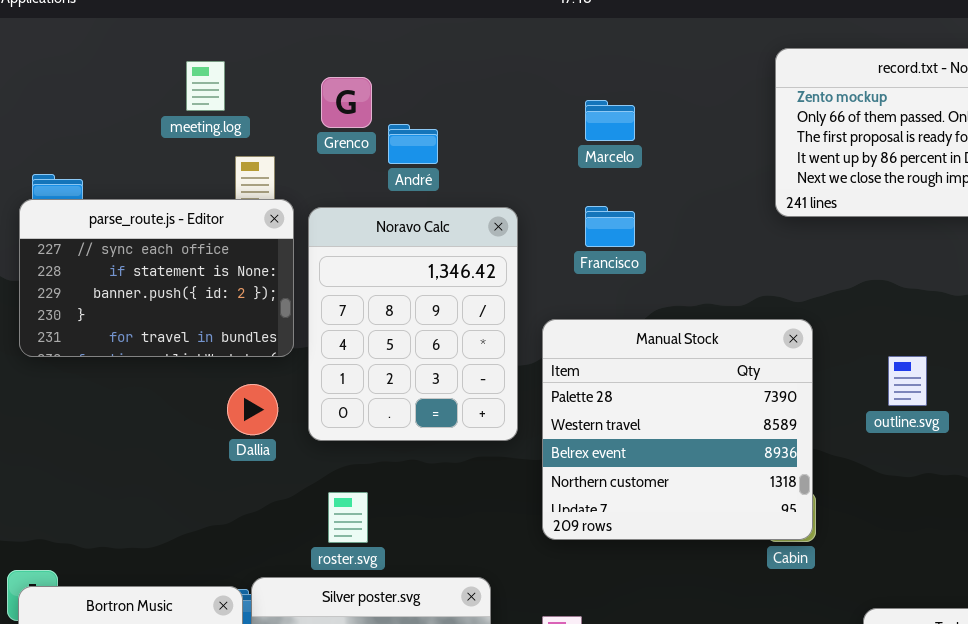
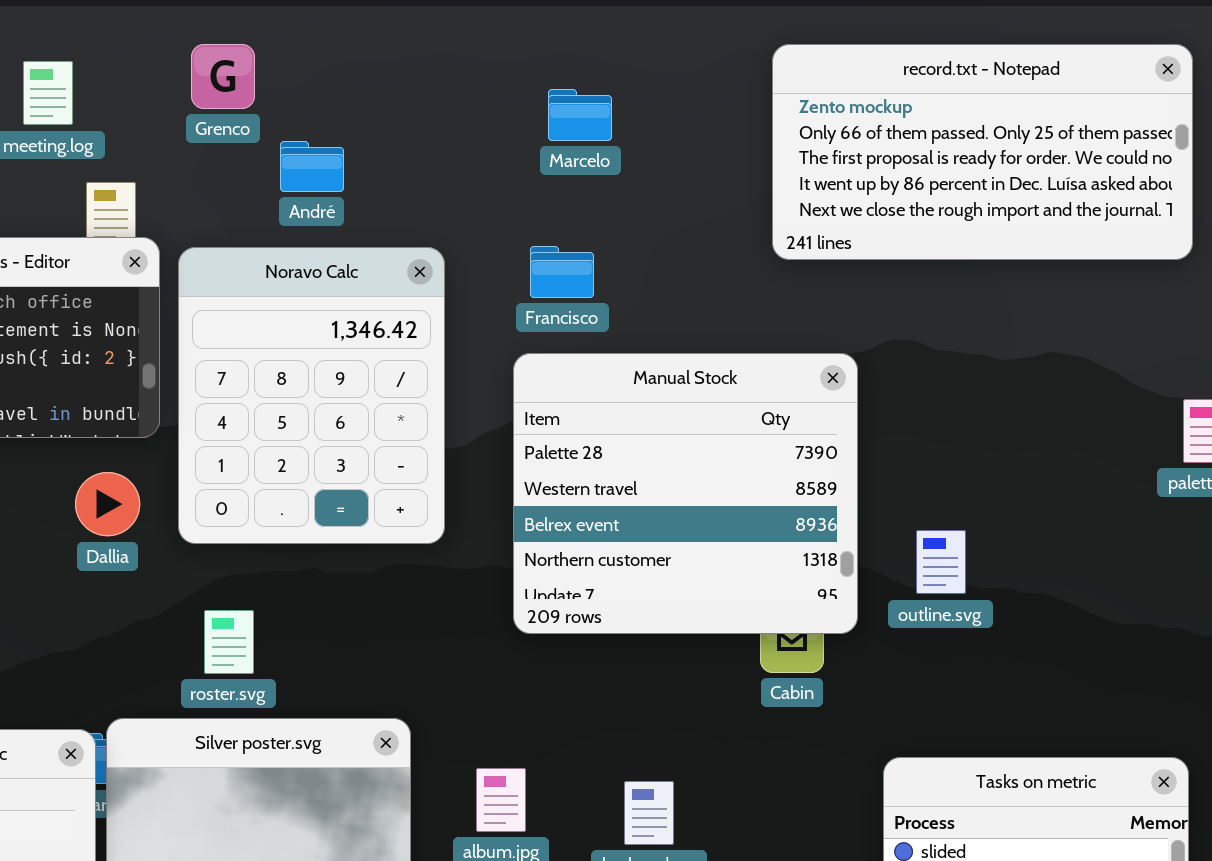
Grenco: [321,77,372,128] -> [191,44,255,109], moved
Marcelo: [585,100,635,141] -> [548,89,612,141], moved
Manual Stock: [542,319,813,540] -> [513,353,858,634], moved
outline.svg: [888,356,927,406] -> [916,530,966,594], moved

